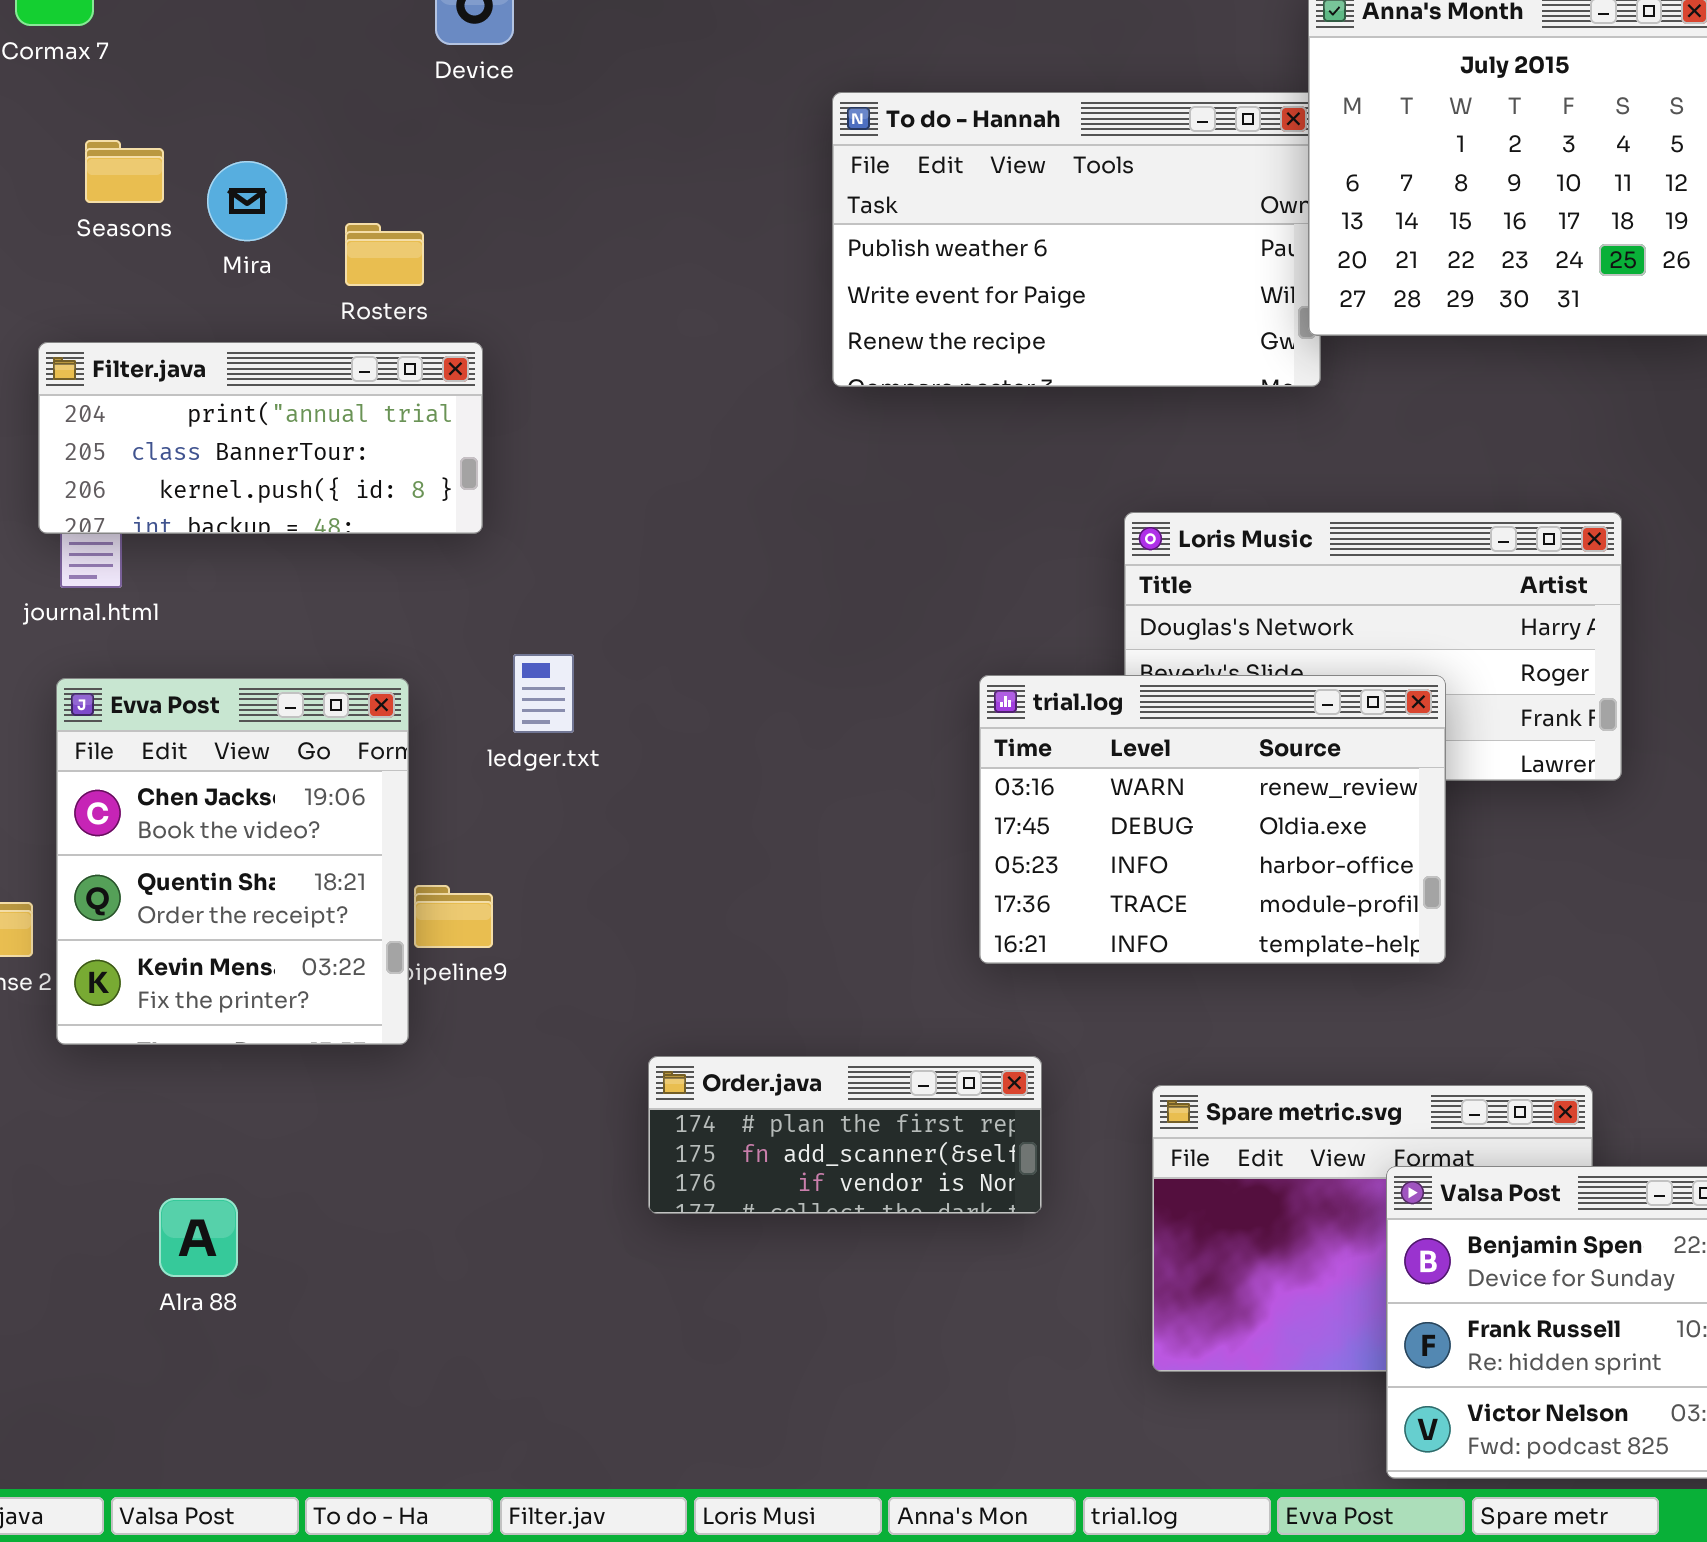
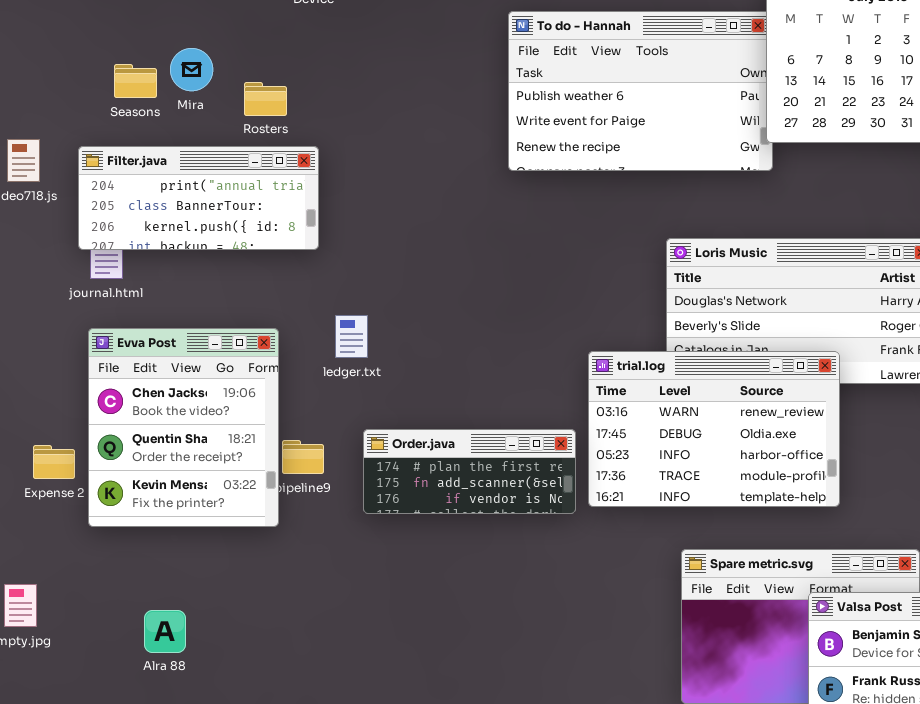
Seasons: [85,140,164,203] -> [114,64,157,98], moved
trial.log: [979,675,1446,964] -> [588,351,840,507], moved
Order.java: [648,1056,1042,1214] -> [363,429,576,514], moved

